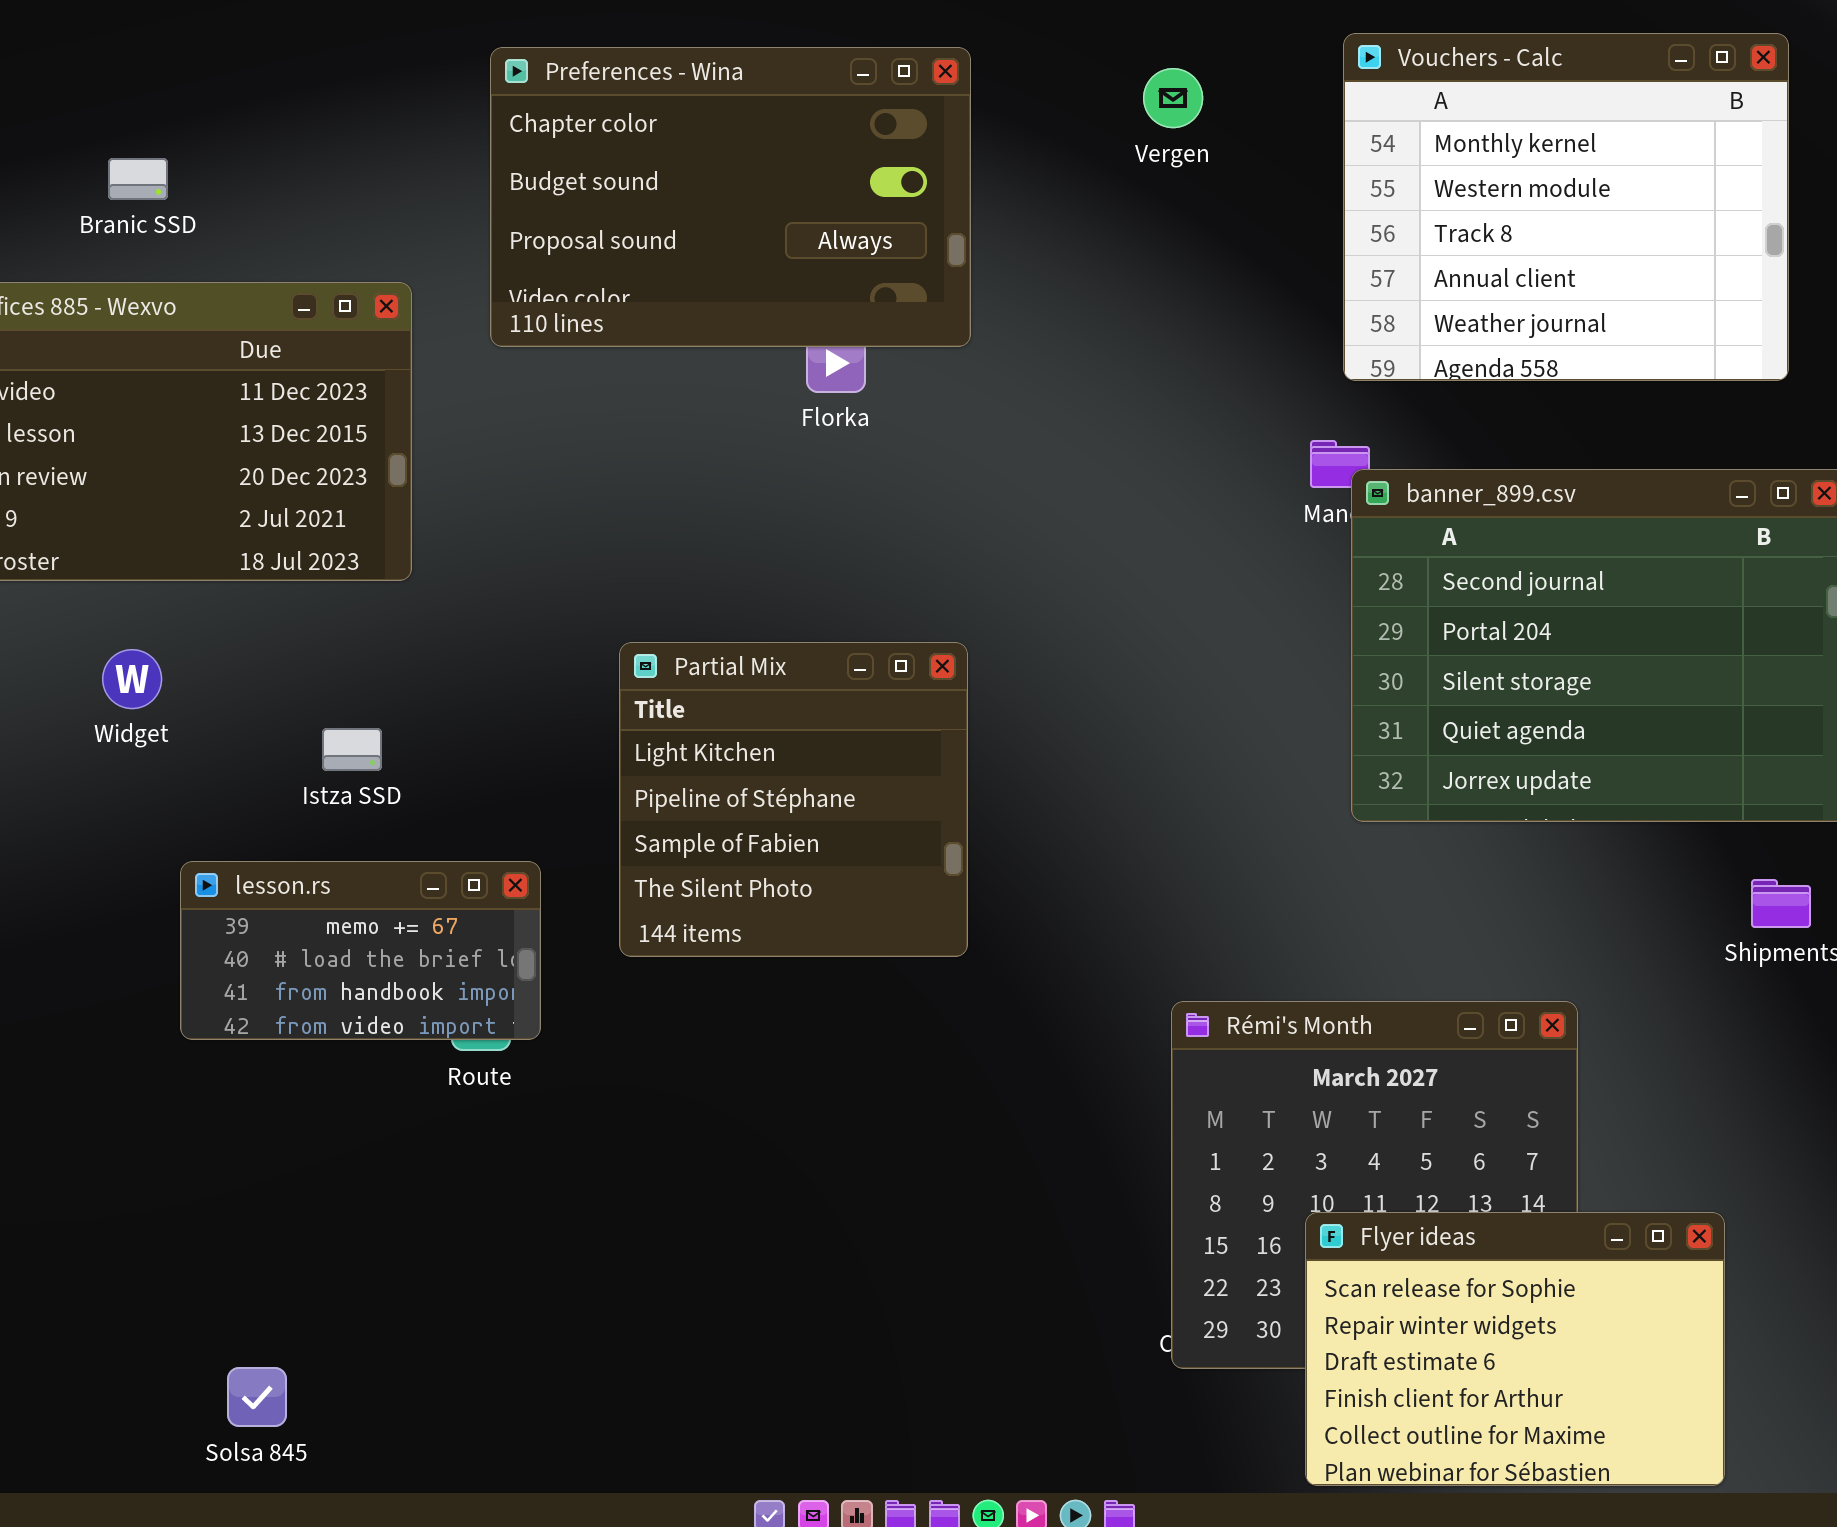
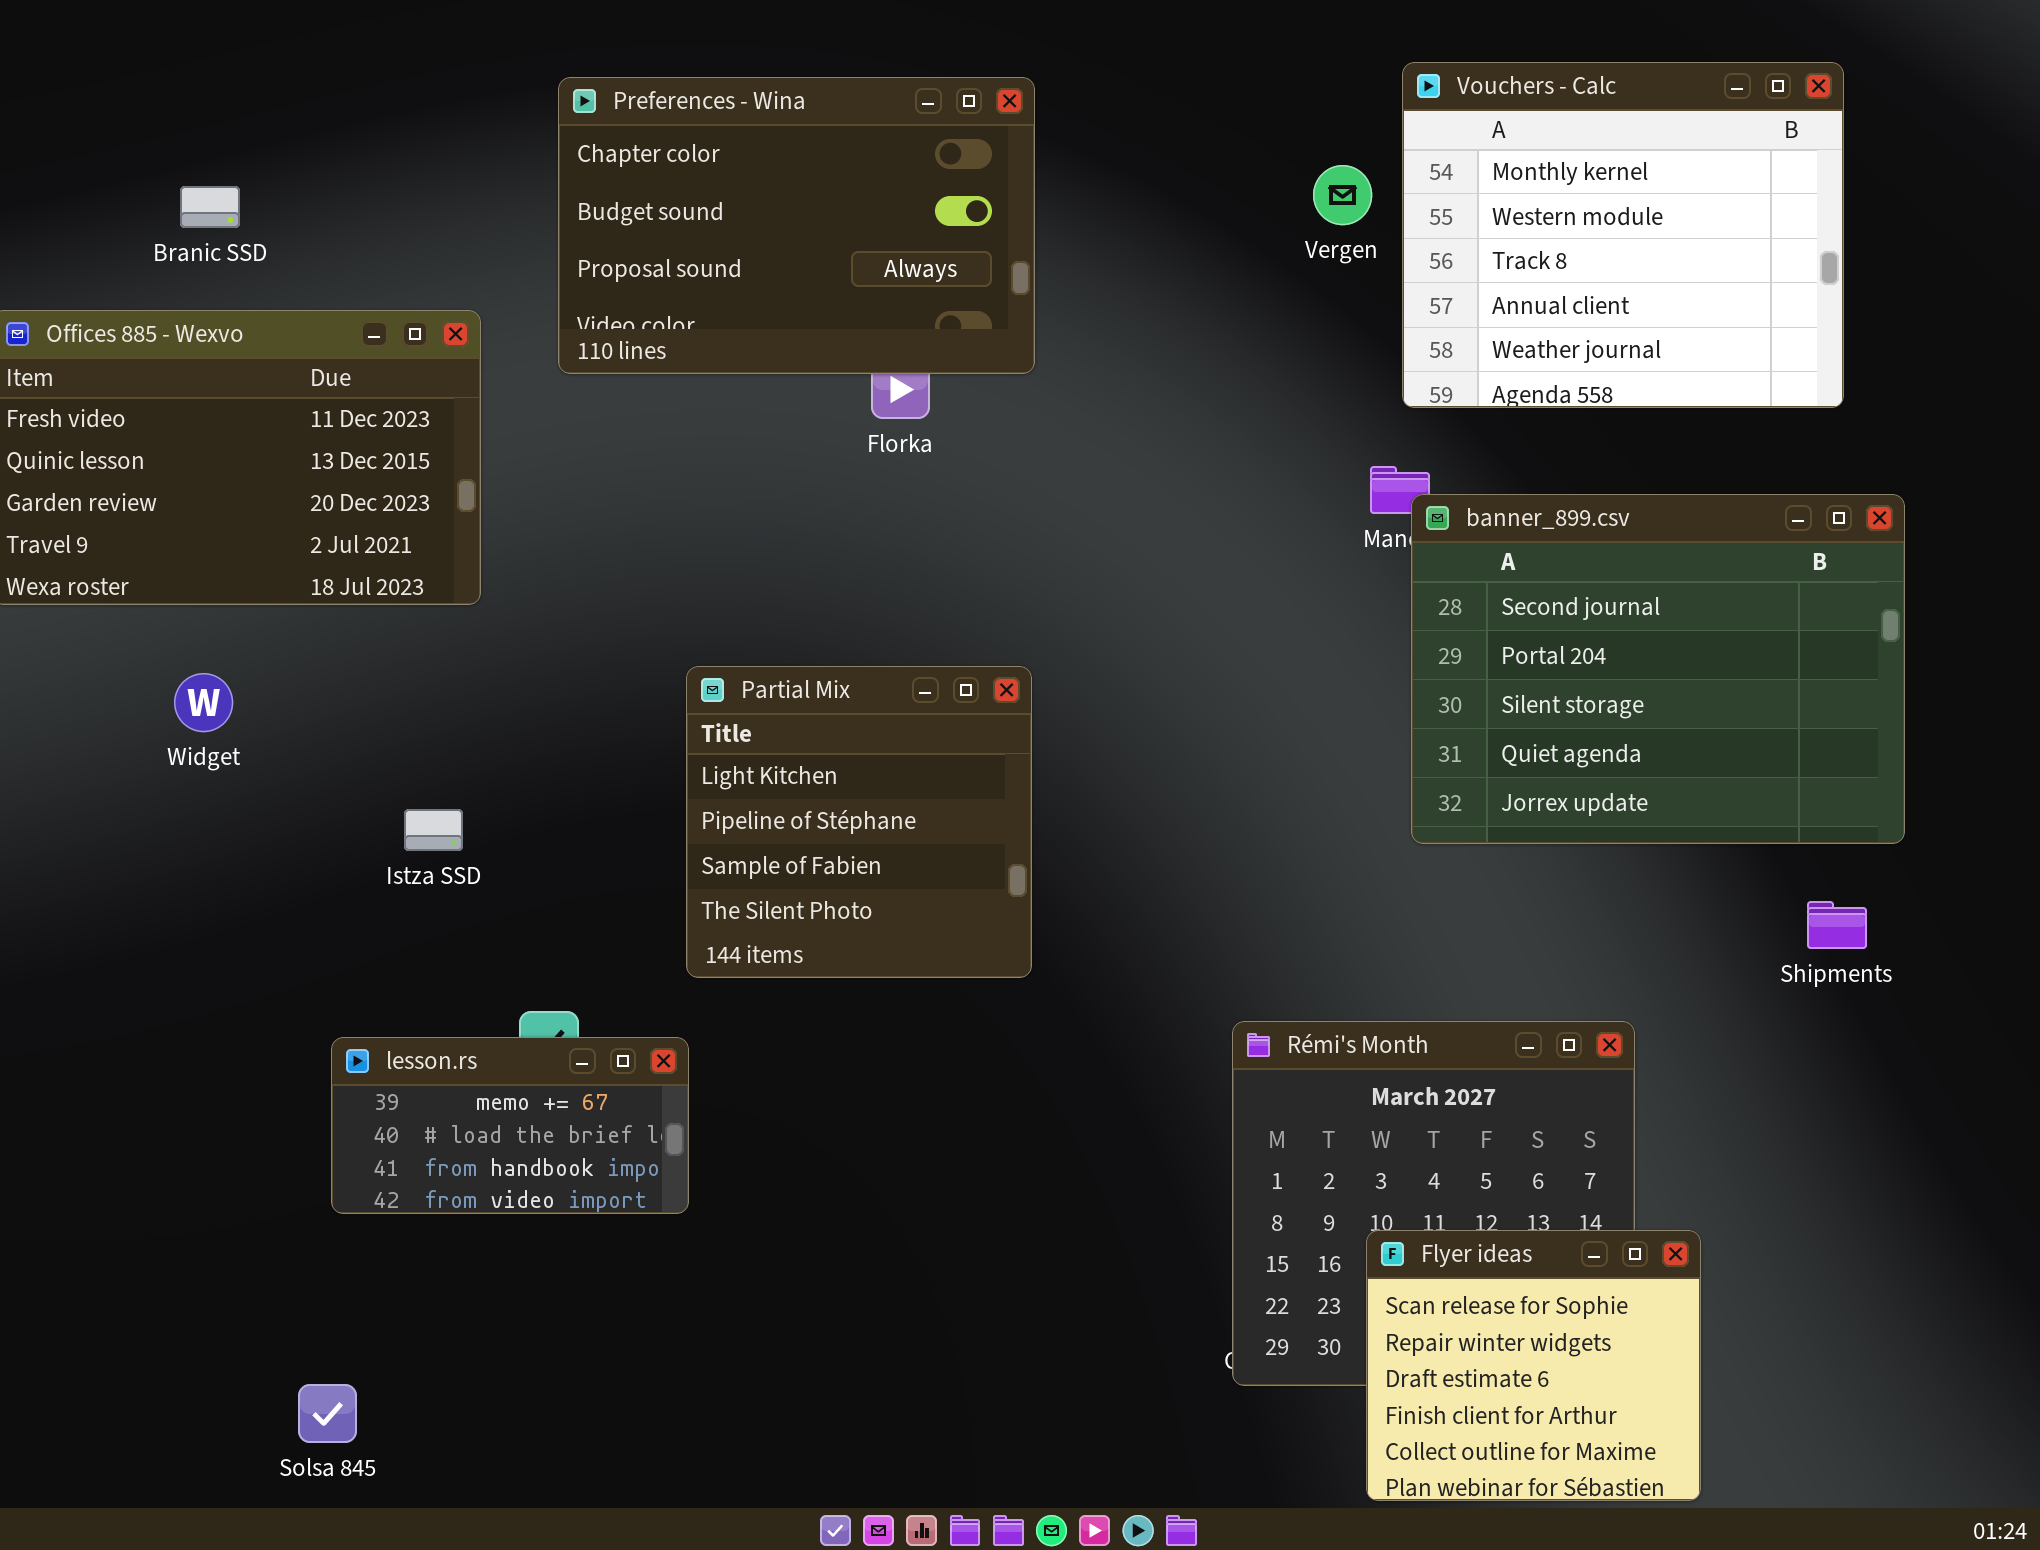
Vergen: [1143,68,1203,128] -> [1313,165,1372,225], moved
Istza SSD: [322,728,382,771] -> [404,809,463,851], moved
lesson.rs: [180,861,541,1040] -> [331,1037,689,1214], moved
Flyer ideas: [1305,1212,1725,1486] -> [1366,1230,1701,1501], resized

